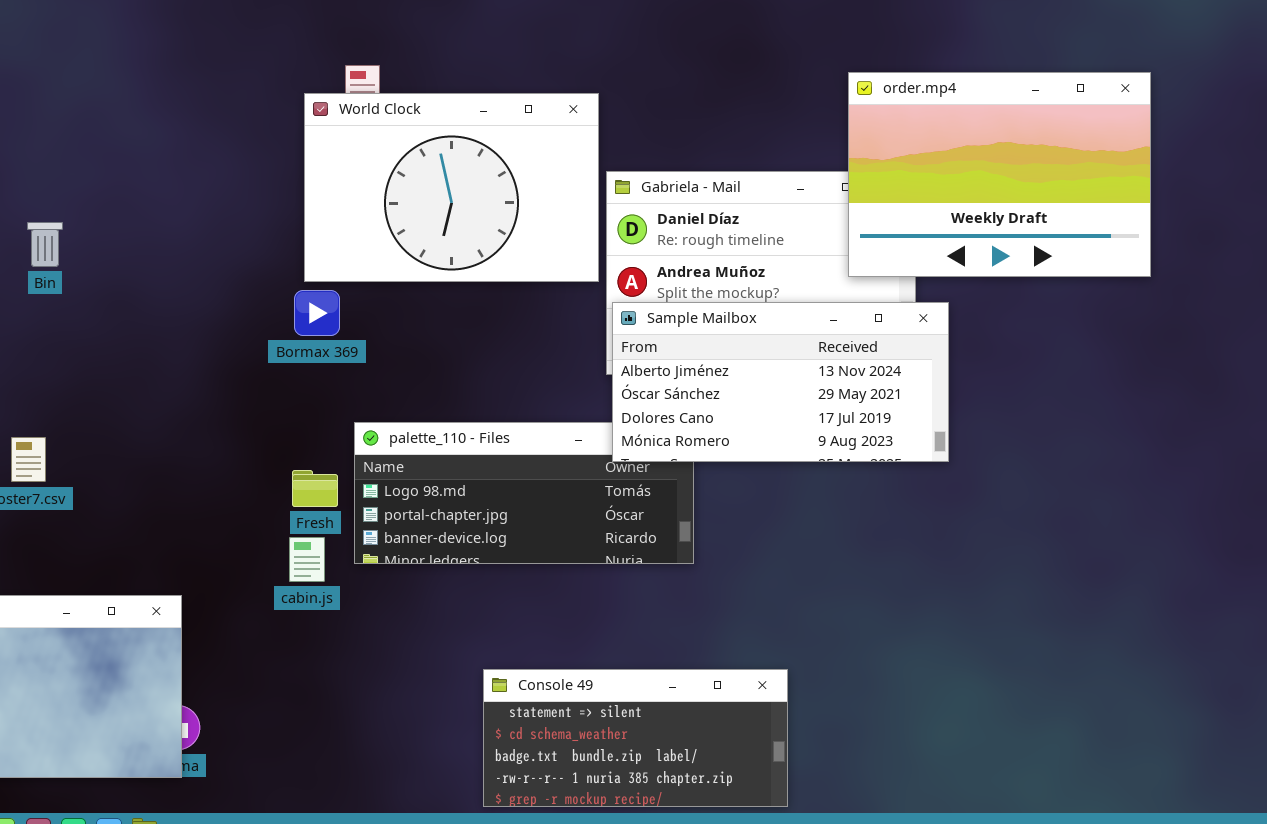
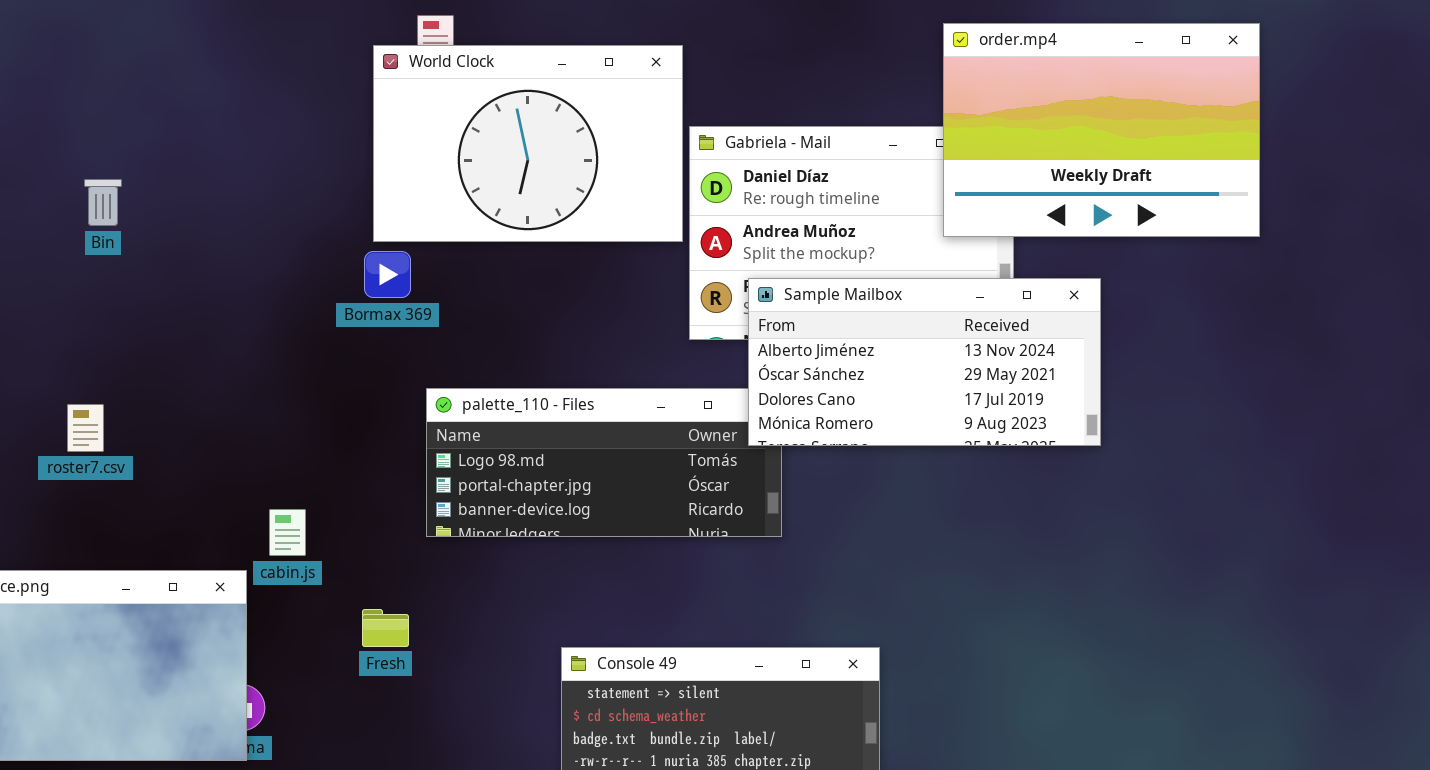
Sample Mailbox: [612,302,949,462] -> [748,278,1101,446], moved
Fresh: [292,470,338,507] -> [362,609,409,647], moved
cabin.js: [289,537,325,582] -> [269,509,306,556], moved

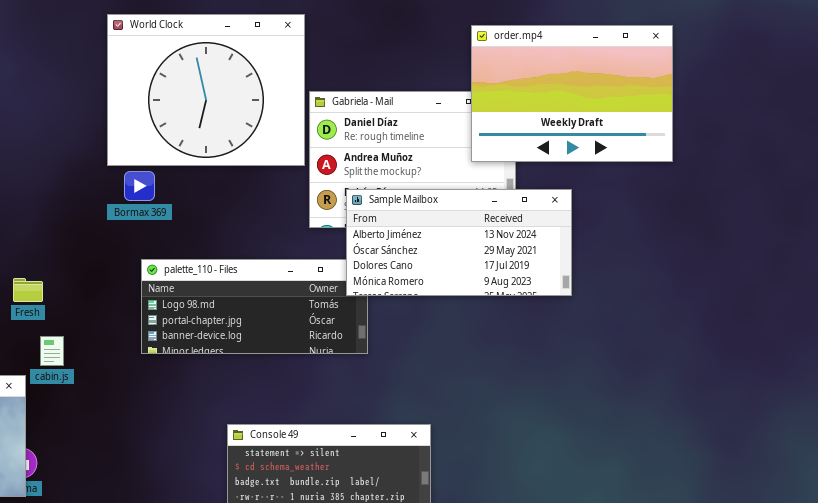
World Clock: [373,45,683,242] -> [107,14,305,166], resized
Bormax 369: [364,251,411,298] -> [124,171,155,201], moved
Fresh: [362,609,409,647] -> [13,278,43,302], moved

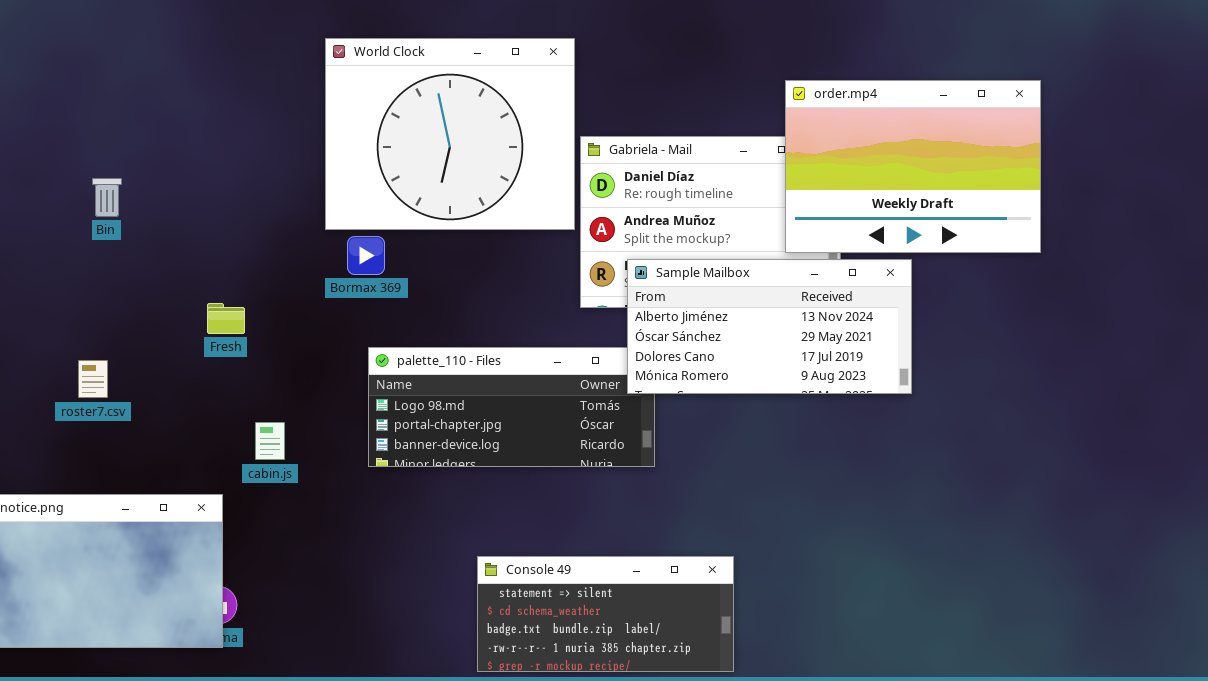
order.mp4: [471,25,673,162] -> [785,80,1041,253], moved
Fresh: [13,278,43,302] -> [207,303,245,334], moved
cabin.js: [40,336,64,366] -> [255,422,285,460], moved

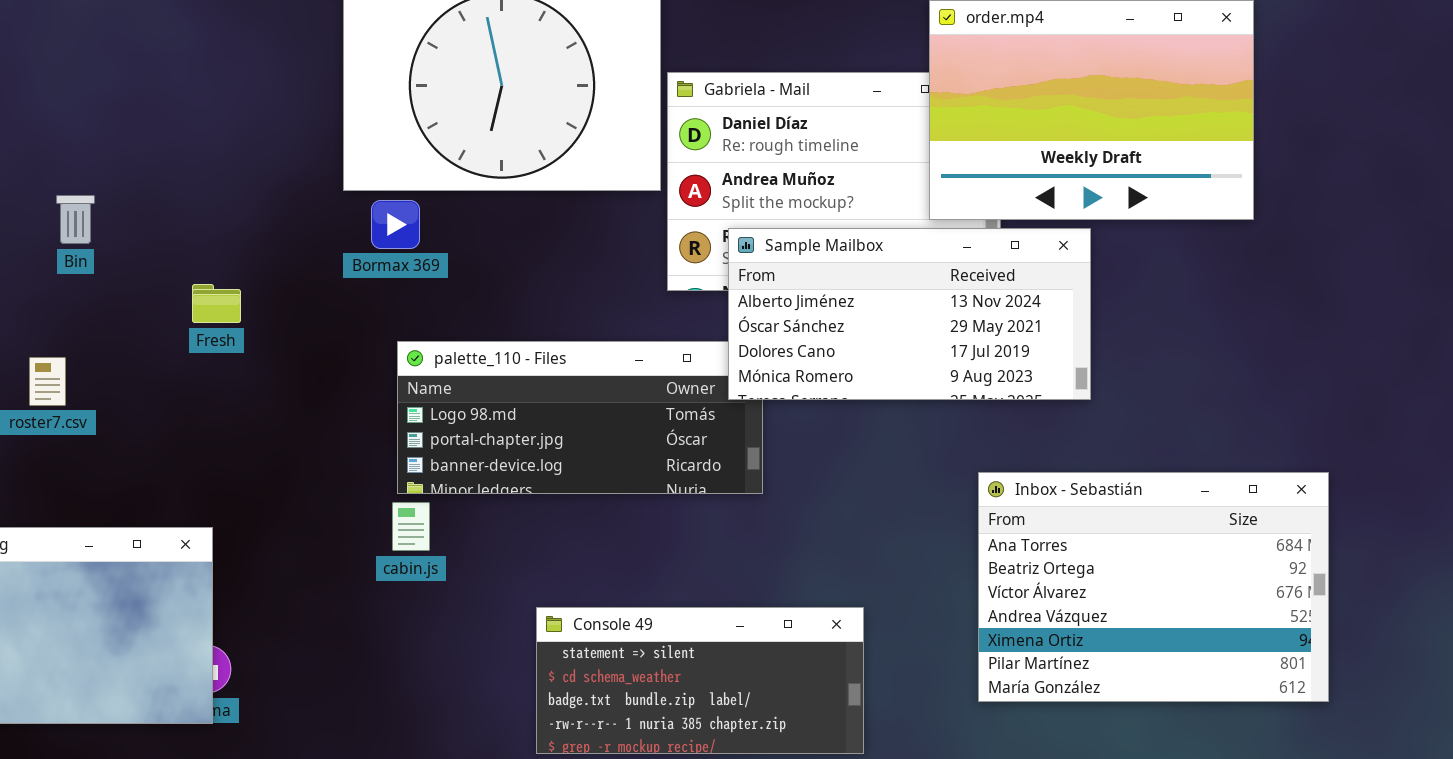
Bin: [92,178,122,217] -> [56,195,95,244], moved
cabin.js: [255,422,285,460] -> [392,502,430,551], moved
Inbox - Sebastián: none -> [978,472,1329,702], opened

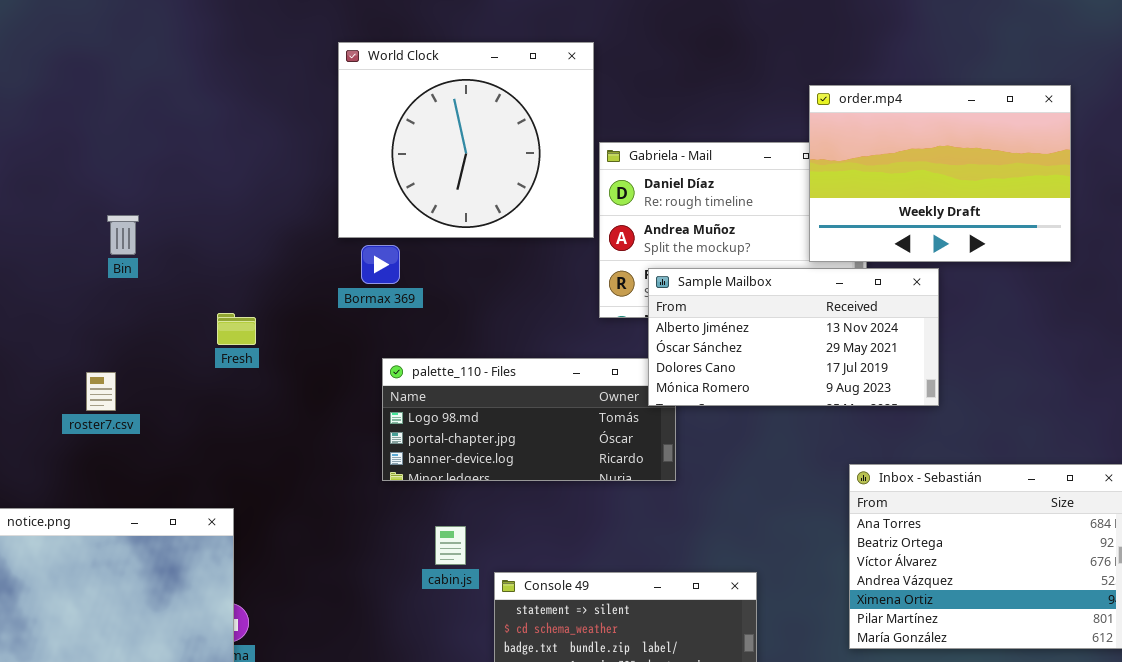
Bin: [56,195,95,244] -> [107,215,139,255], moved
cabin.js: [392,502,430,551] -> [435,526,466,565], moved

